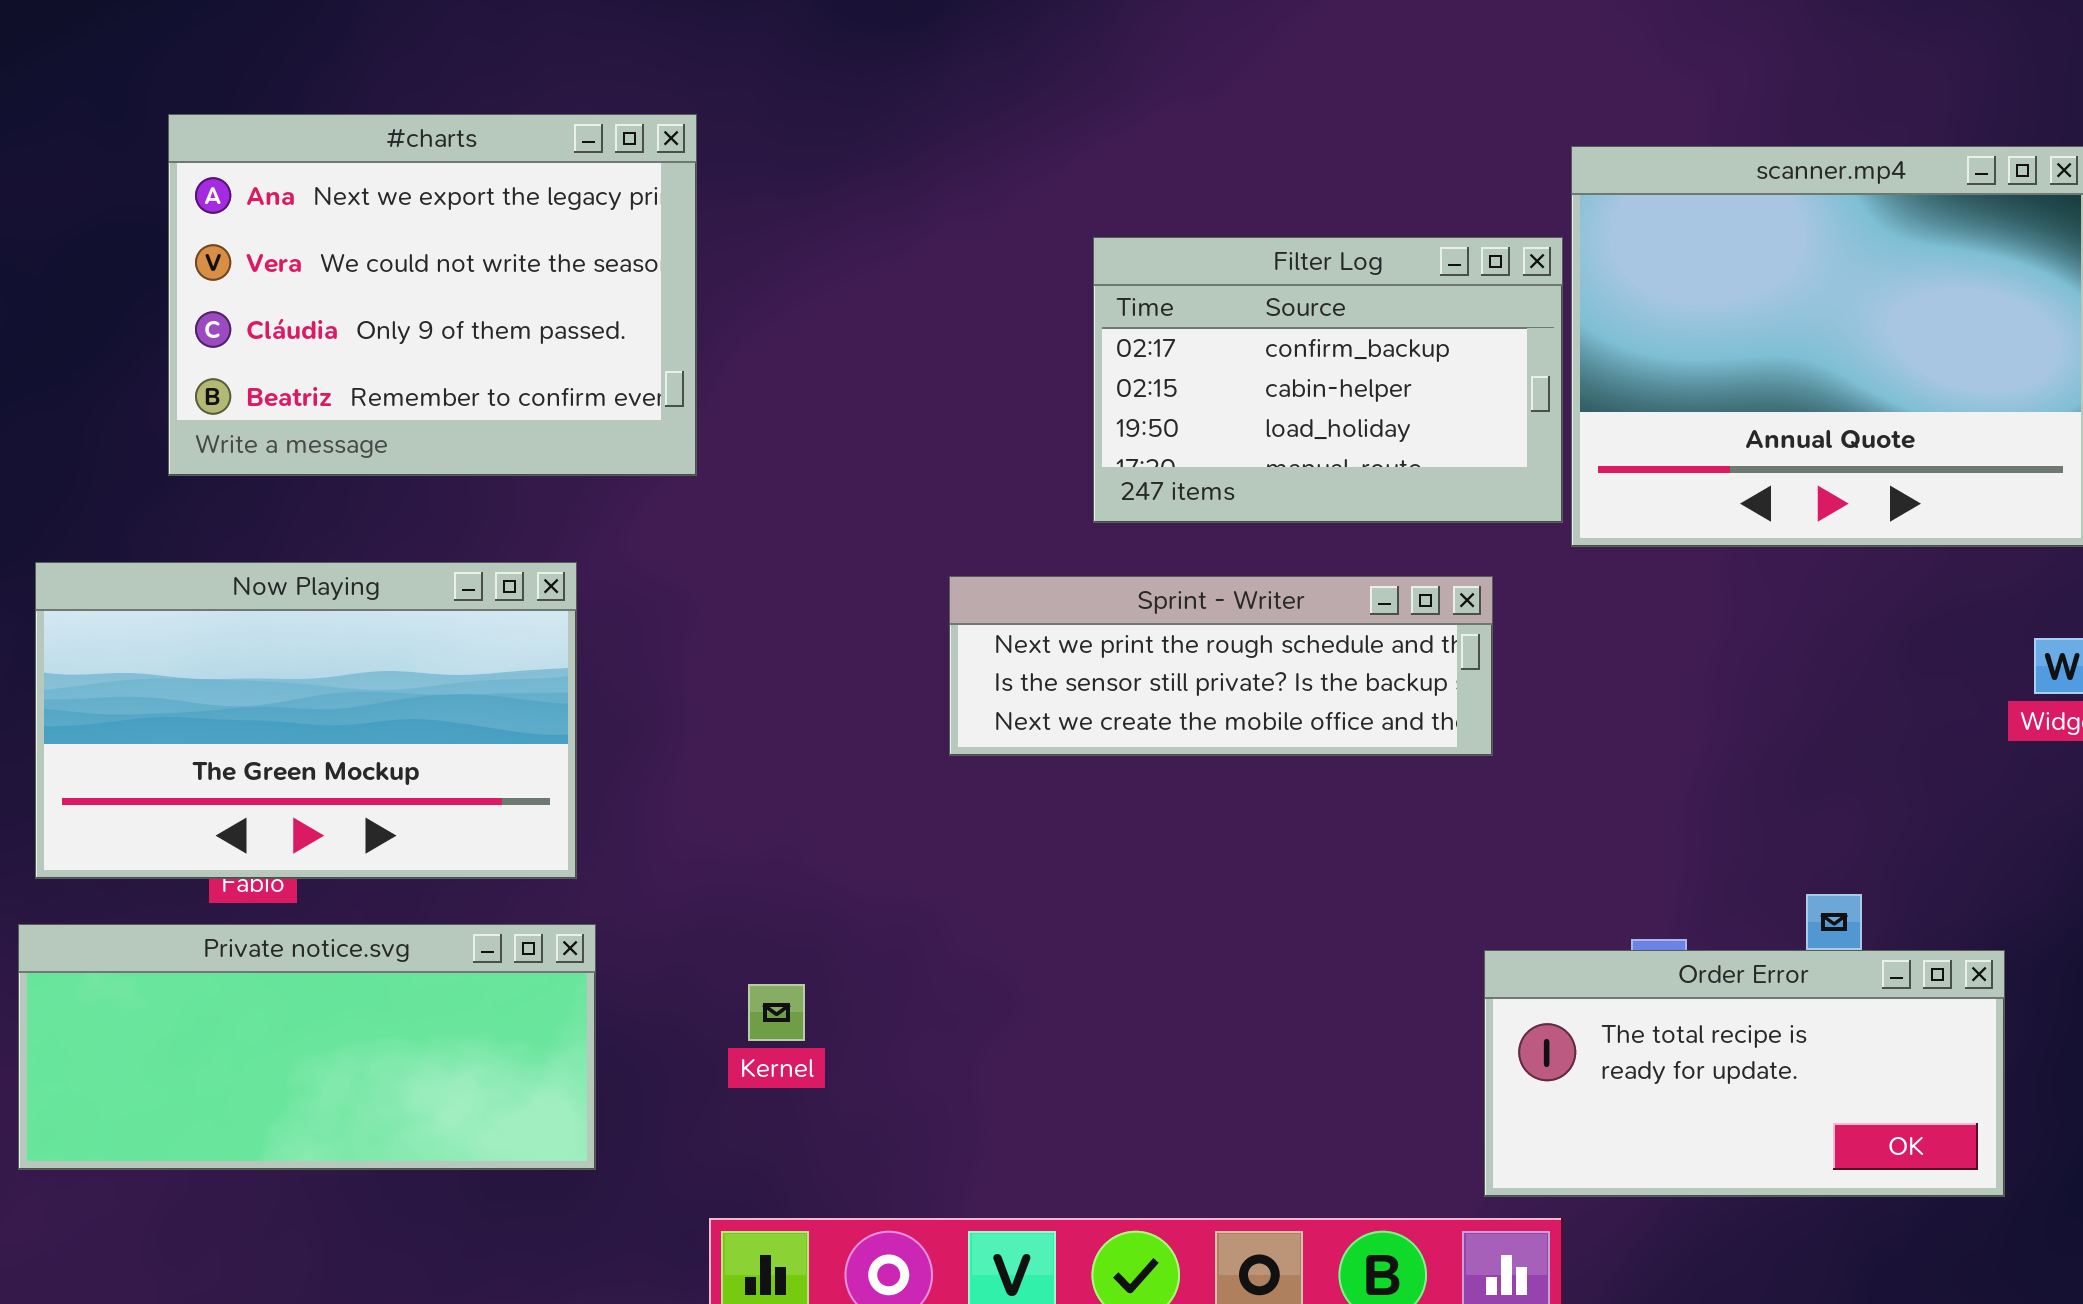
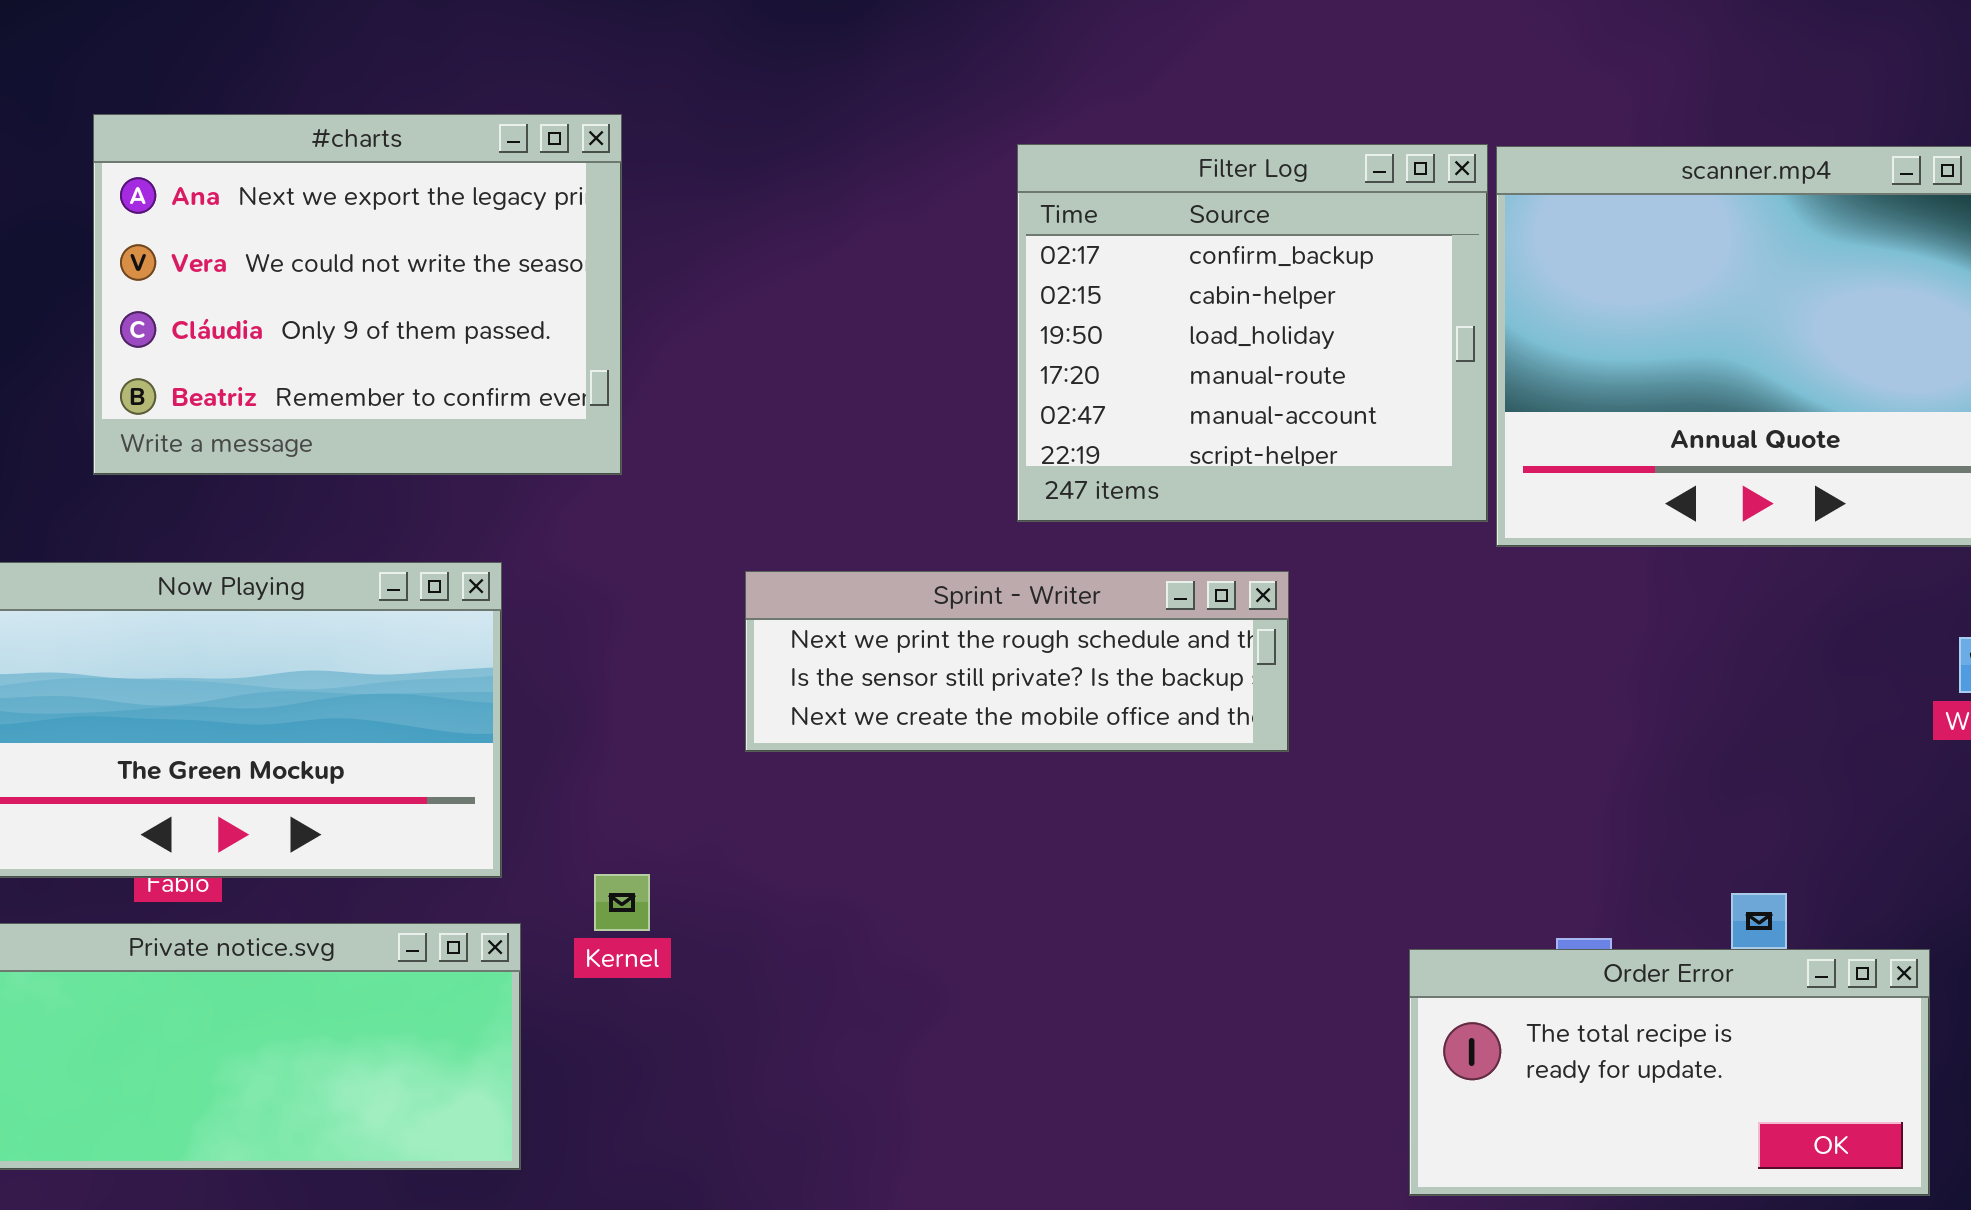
Filter Log: [1093,237,1563,523] -> [1017,144,1488,522], resized
Sprint - Writer: [949,576,1493,756] -> [745,571,1289,752], moved
Kernel: [748,984,805,1041] -> [594,874,650,931], moved

